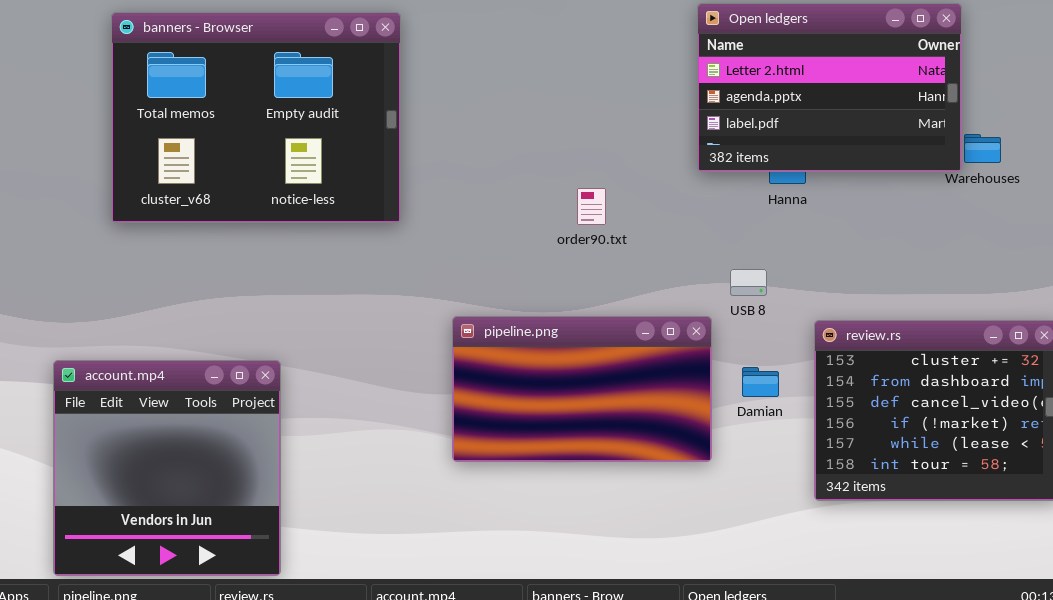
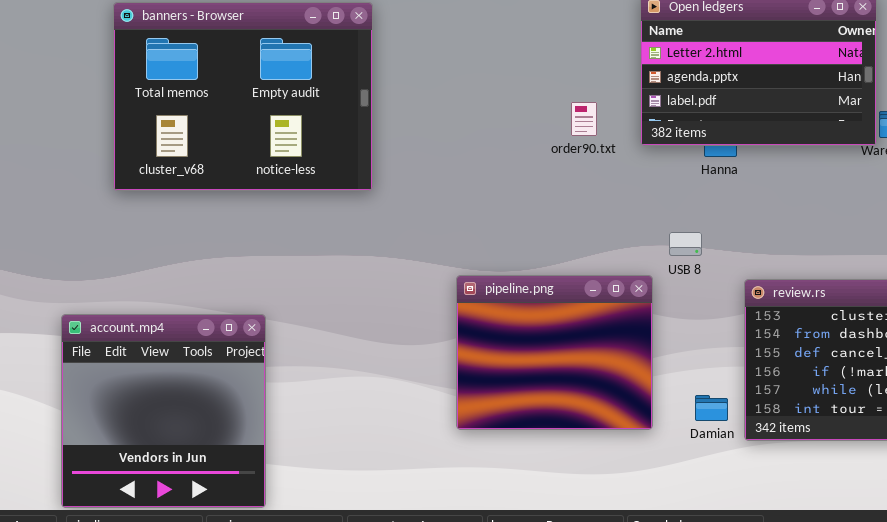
order90.txt: [577,188,606,225] -> [571,102,597,136], moved
pipeline.png: [452,316,712,462] -> [456,275,653,430], resized
Damian: [742,367,779,397] -> [695,395,728,421], moved

